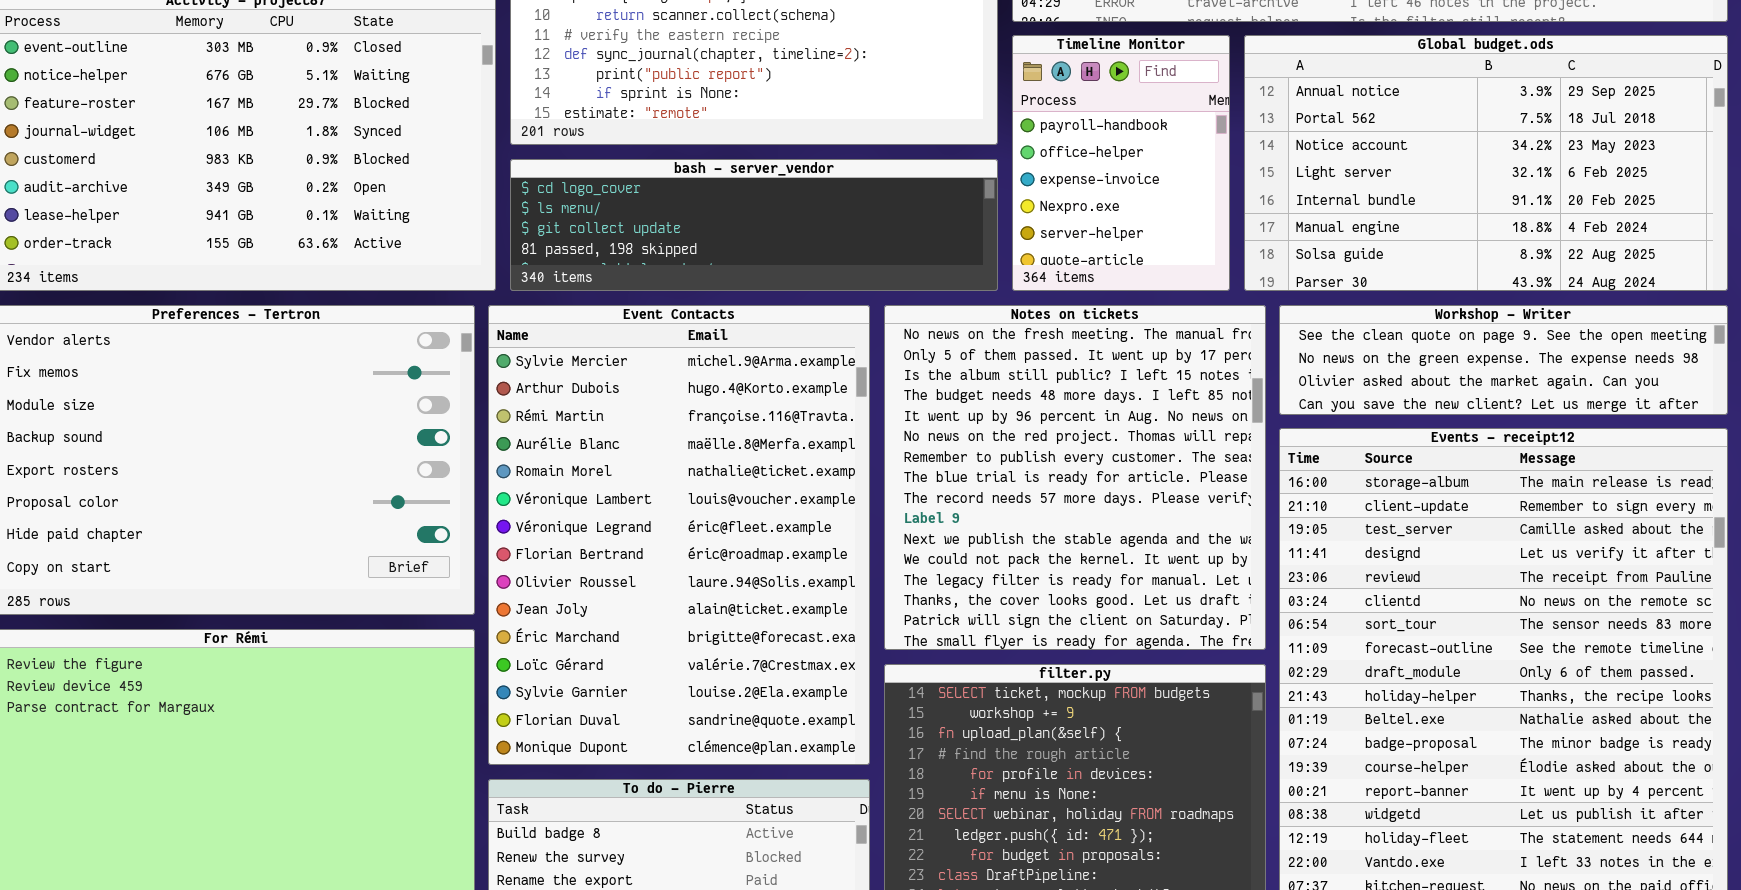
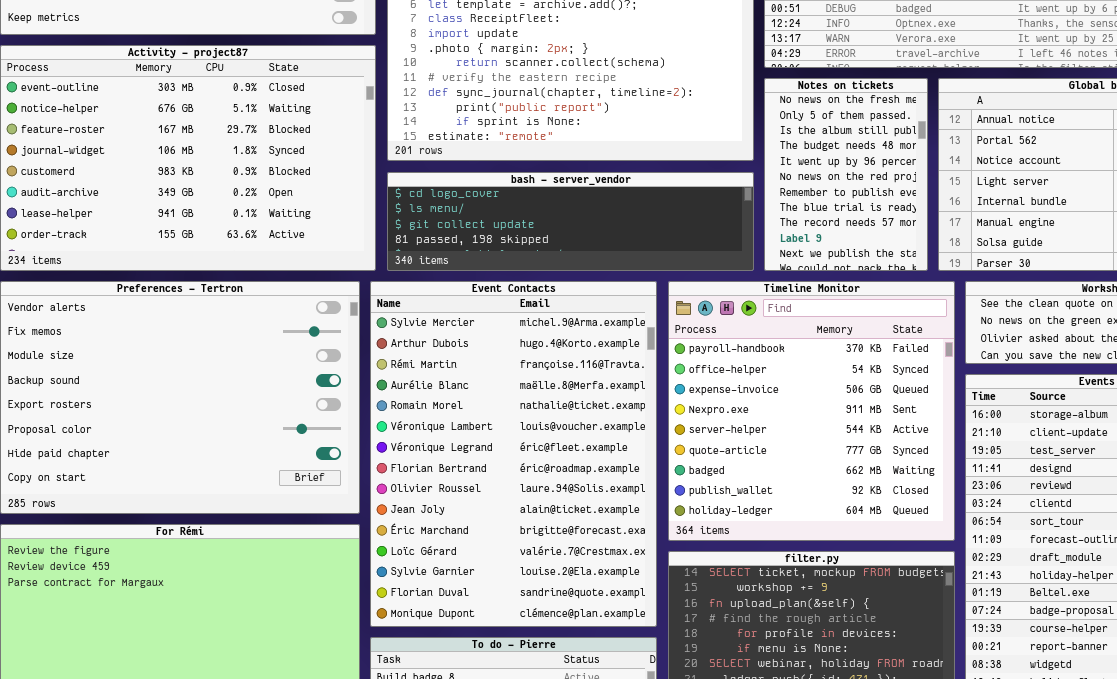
Timeline Monitor: [1012,35,1230,291] -> [668,281,955,541], moved, resized
Notes on tickets: [884,305,1266,650] -> [764,78,928,271], moved, resized

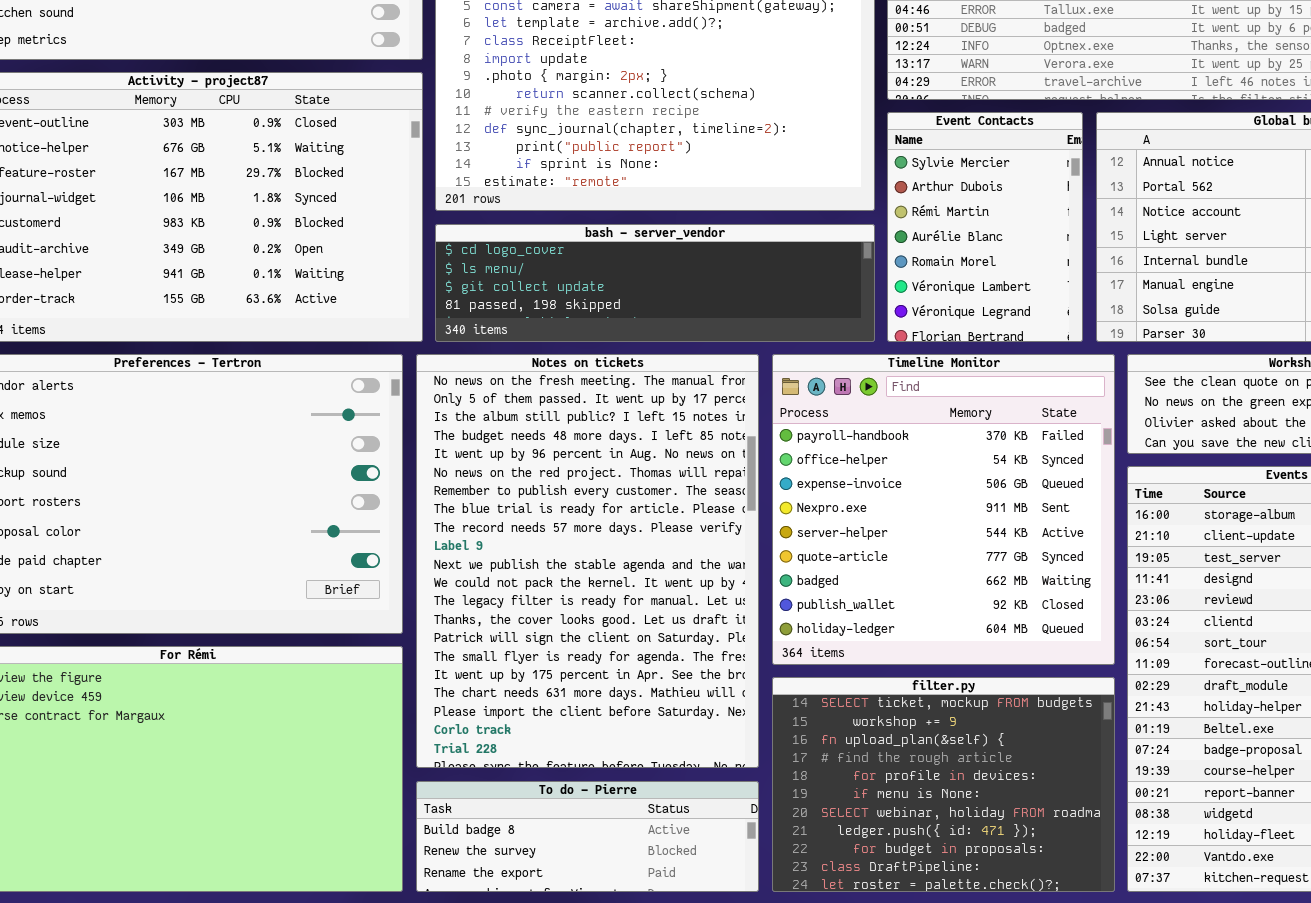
Notes on tickets: [764,78,928,271] -> [416,354,759,768], moved, resized
Event Contacts: [370,281,657,627] -> [887,112,1083,342], moved, resized

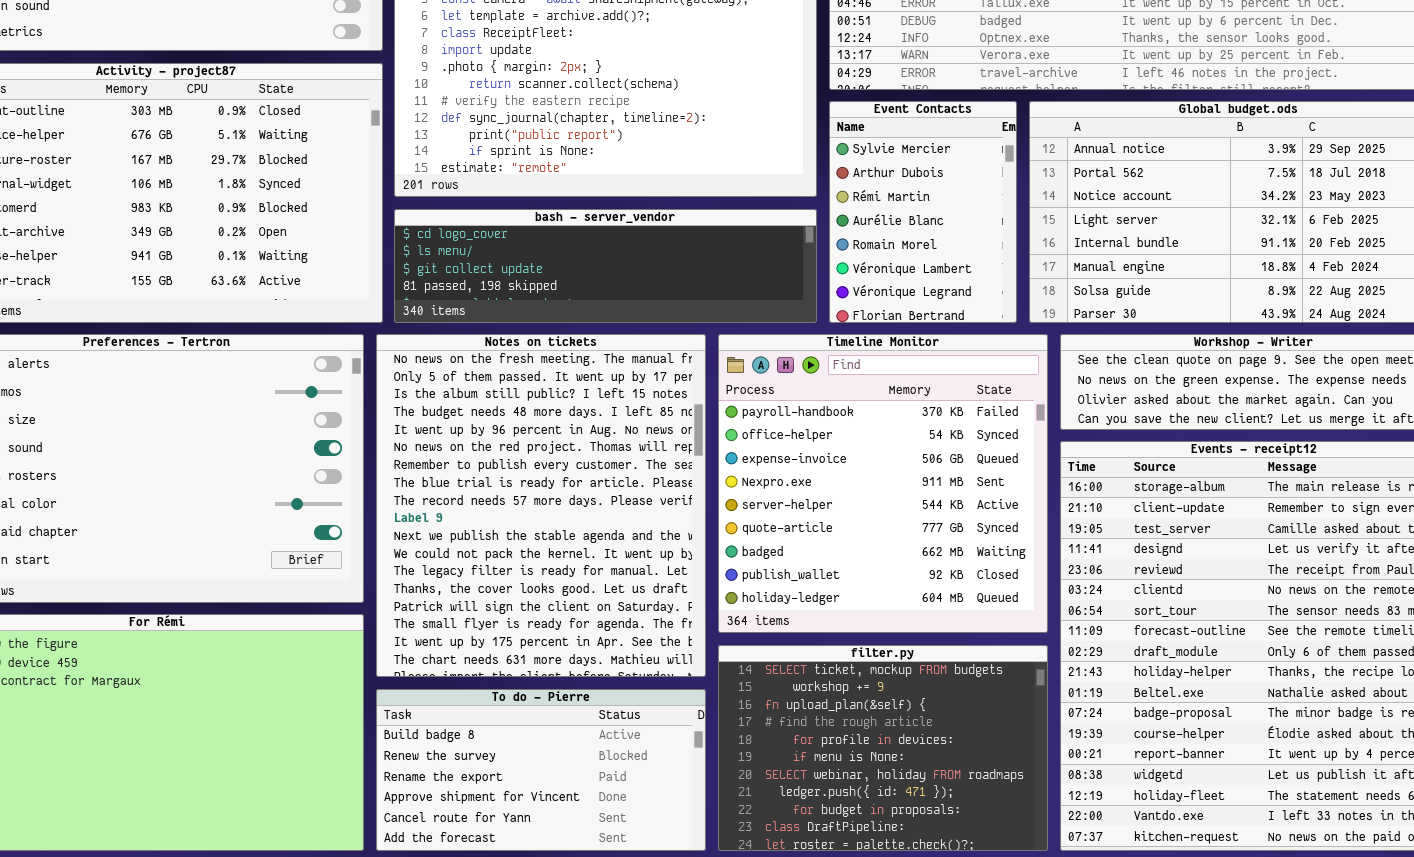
Notes on tickets: [416,354,759,768] -> [376,334,706,677], resized
To do - Pierre: [416,781,759,892] -> [376,689,706,851], resized

